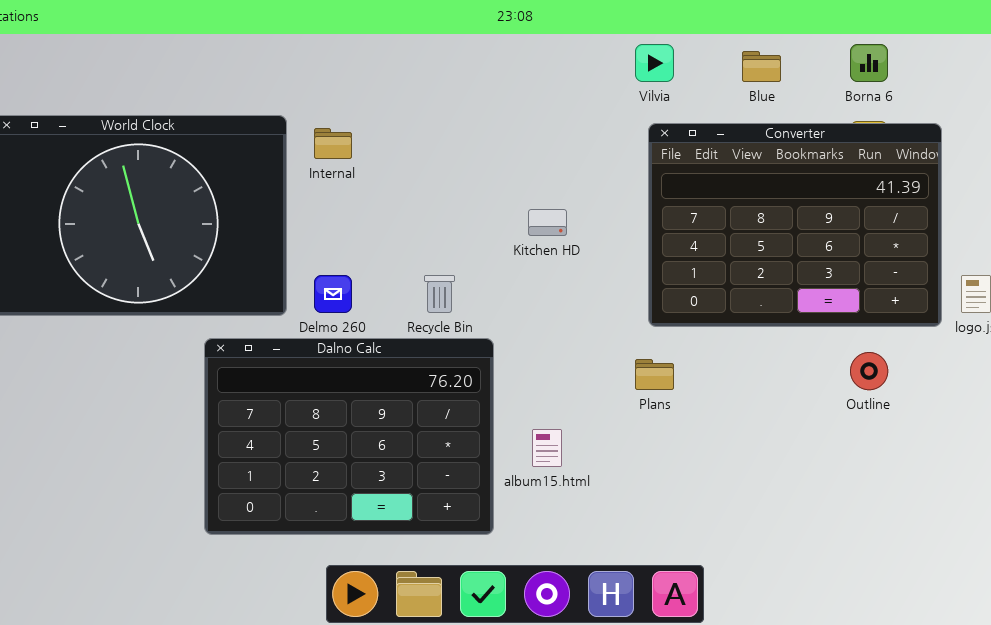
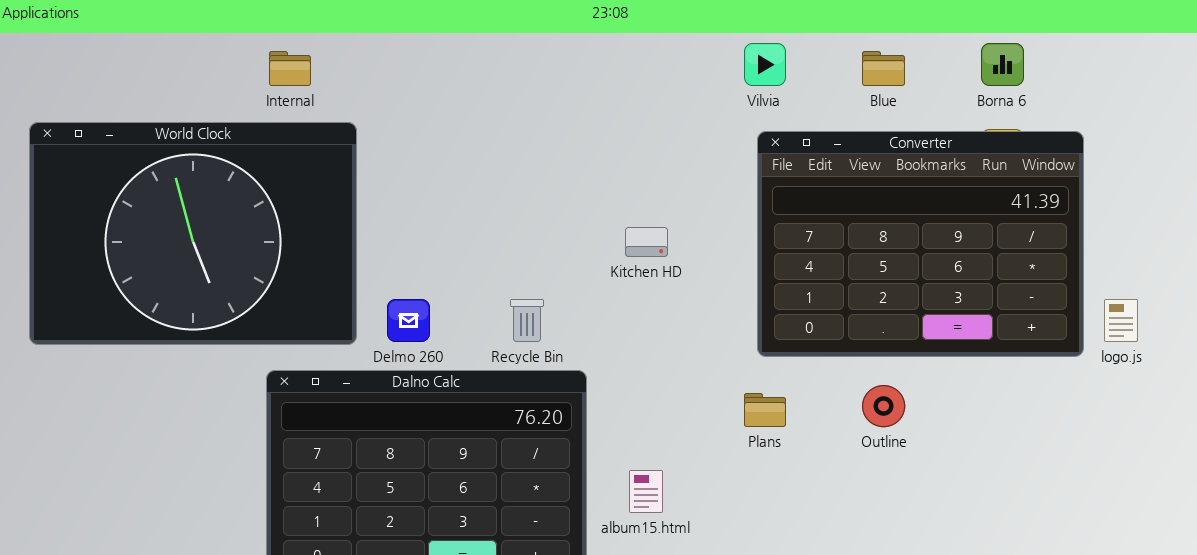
Internal: [314,128,352,159] -> [269,51,311,86], moved
Outline: [850,352,888,390] -> [862,385,905,427], moved

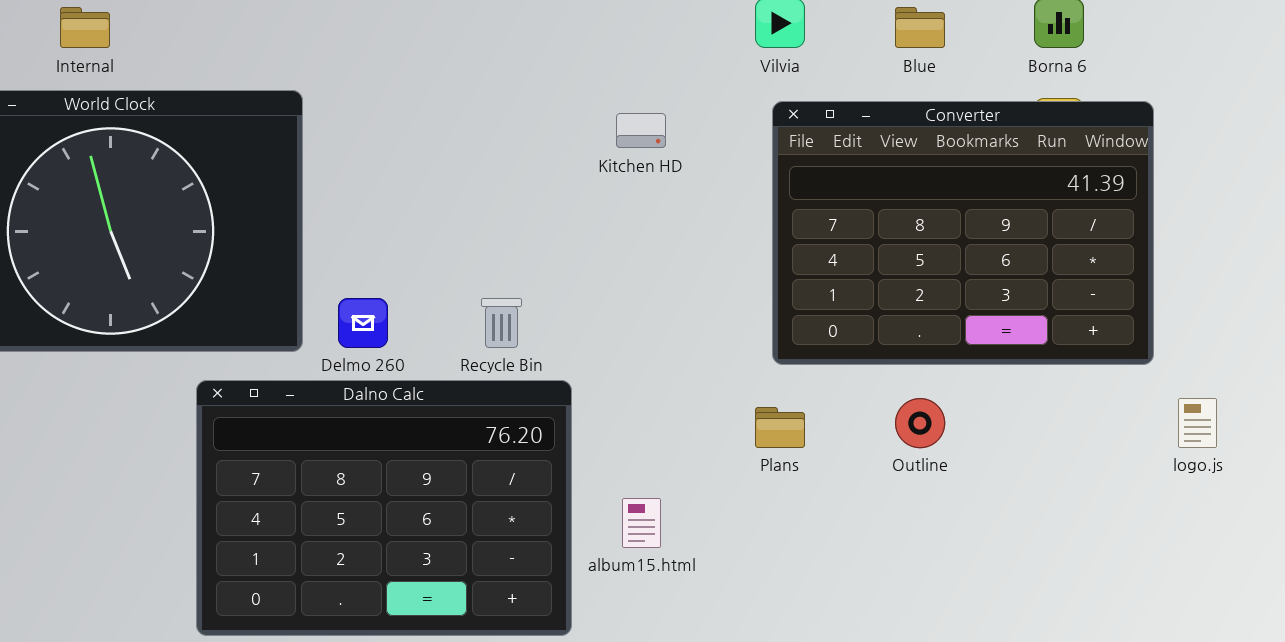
Internal: [269,51,311,86] -> [60,7,110,48], moved
Kitchen HD: [625,227,668,257] -> [616,113,666,148], moved
logo.js: [1104,299,1138,342] -> [1178,398,1217,448], moved

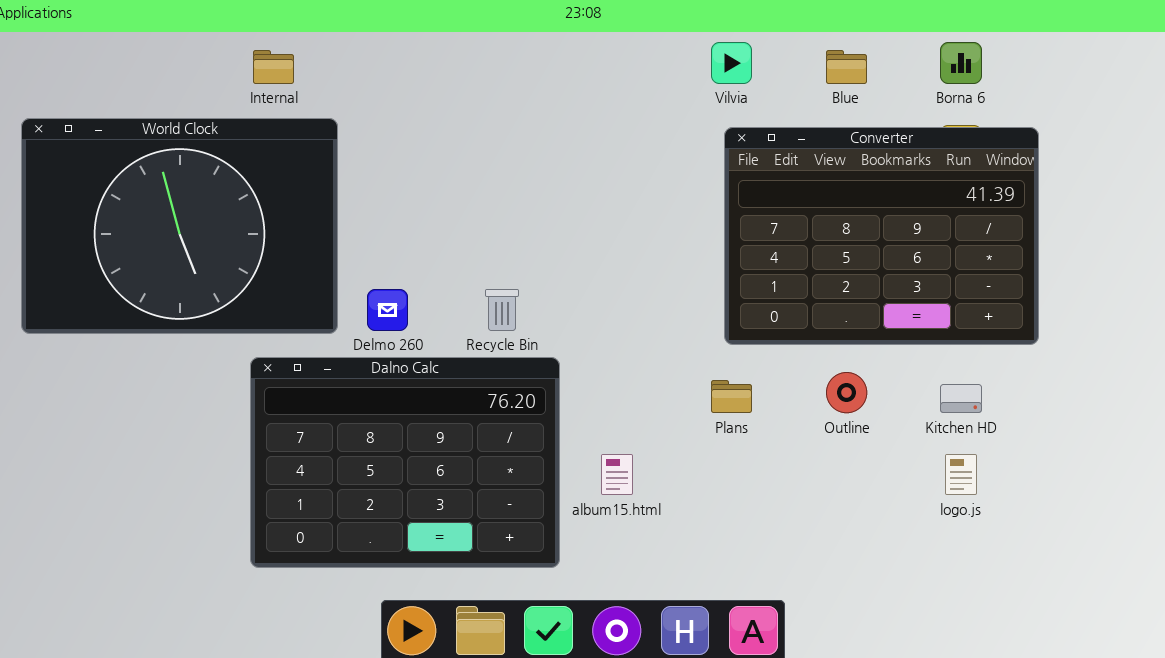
Internal: [60,7,110,48] -> [253,50,294,84], moved
Kitchen HD: [616,113,666,148] -> [940,384,982,413], moved
logo.js: [1178,398,1217,448] -> [945,454,977,495], moved

